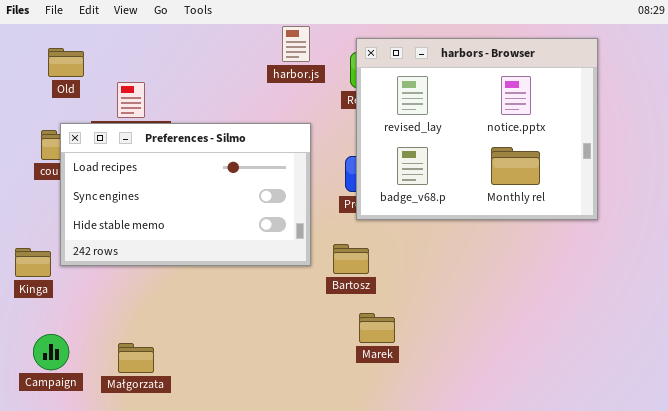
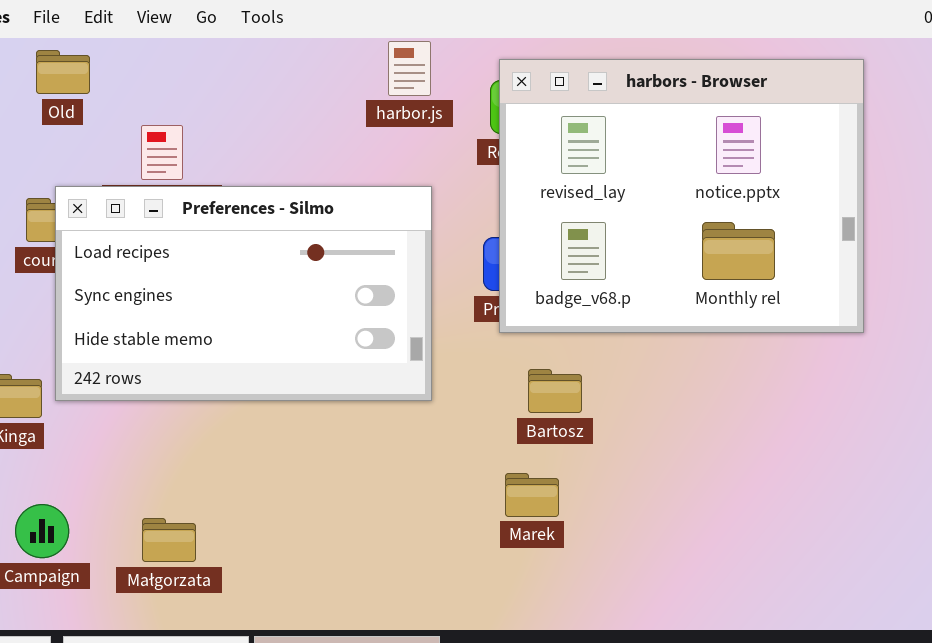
Old: [48,48,84,77] -> [36,50,90,94], moved
Bartosz: [333,244,369,274] -> [528,369,582,413], moved

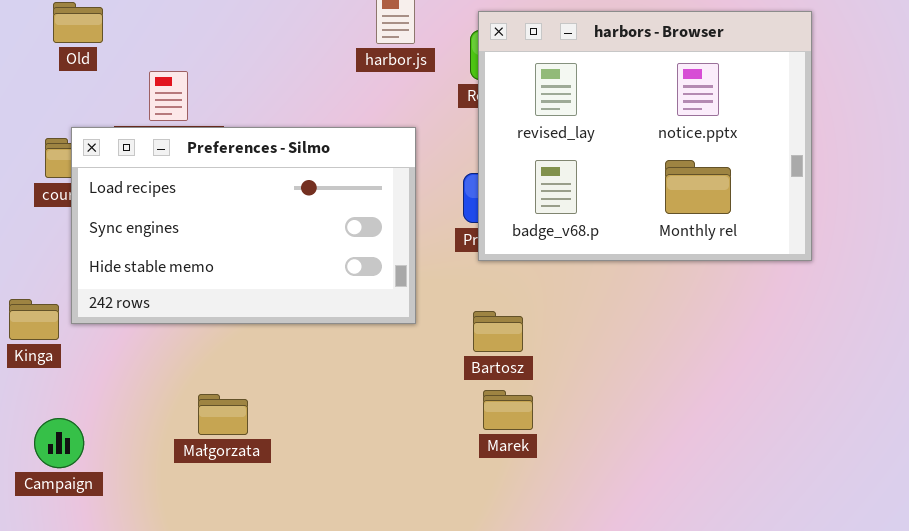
Bartosz: [528,369,582,413] -> [473,311,523,352], moved
Małgorzata: [142,518,196,562] -> [198,394,248,435], moved

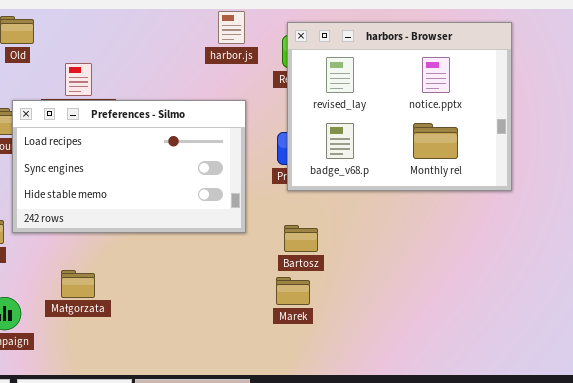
Marek: [483,390,533,430] -> [276,277,310,305], moved
Małgorzata: [198,394,248,435] -> [61,270,95,298], moved

